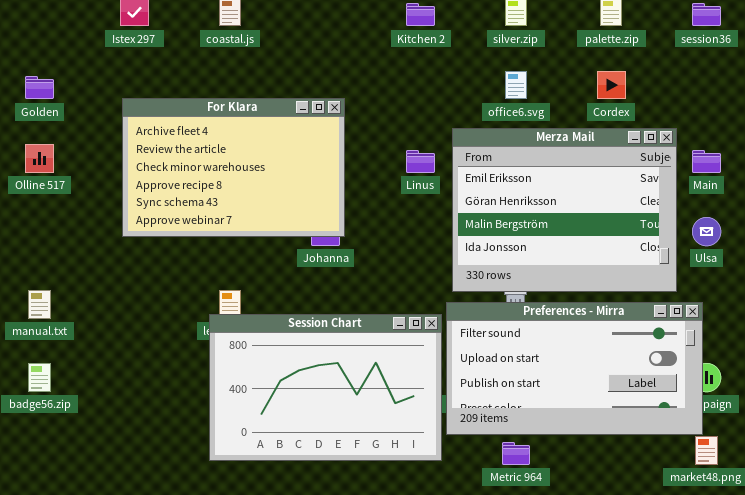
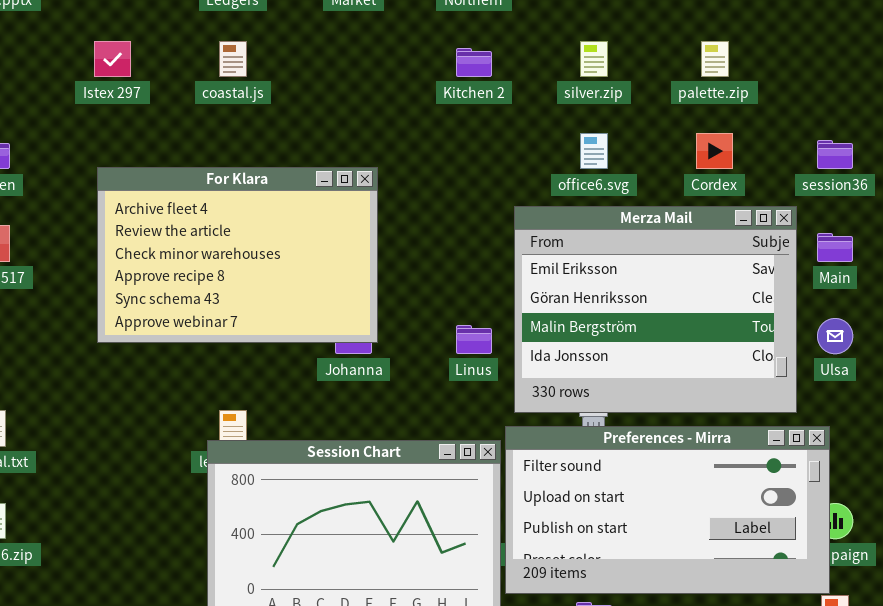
session36: [692,3,721,26] -> [817,140,853,169], moved
Linus: [406,150,435,173] -> [456,325,492,354], moved

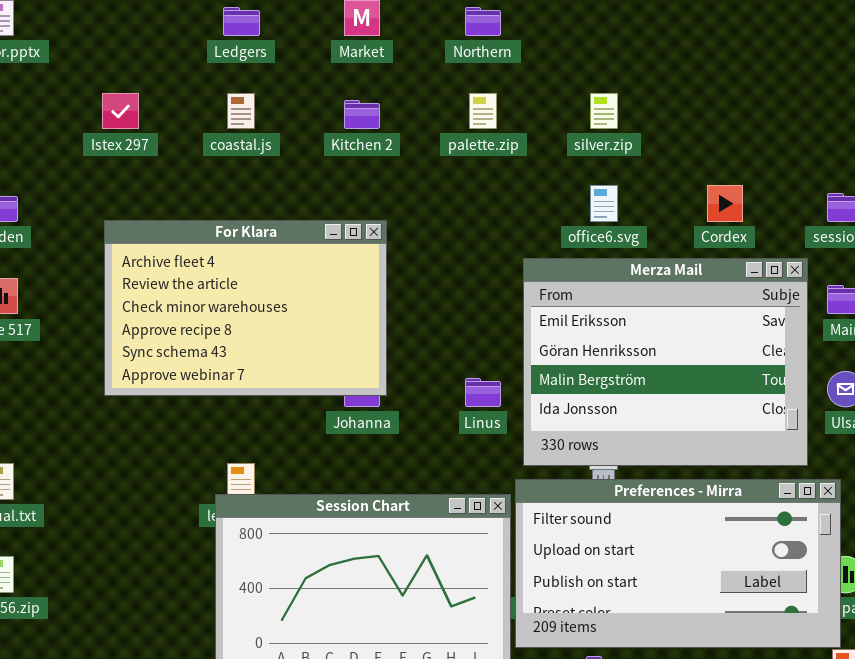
palette.zip: [701,41,729,77] -> [469,93,497,129], moved
Kitchen 2: [456,48,492,77] -> [344,100,380,129], moved

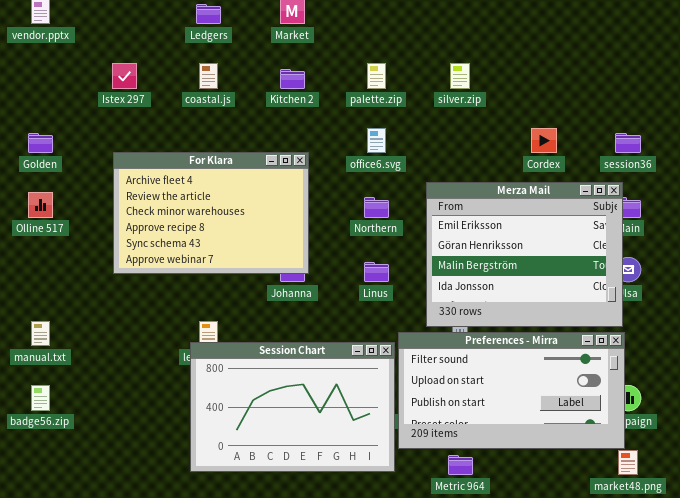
Northern: [465,7,501,36] -> [364,197,389,218], moved
office6.svg: [590,185,618,222] -> [367,128,386,153], moved
Merza Mail: [523,258,808,466] -> [426,182,623,327], moved

